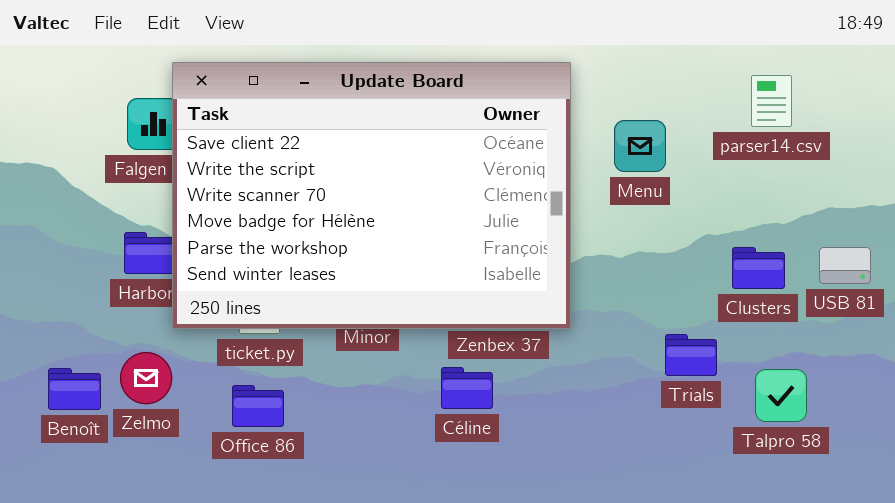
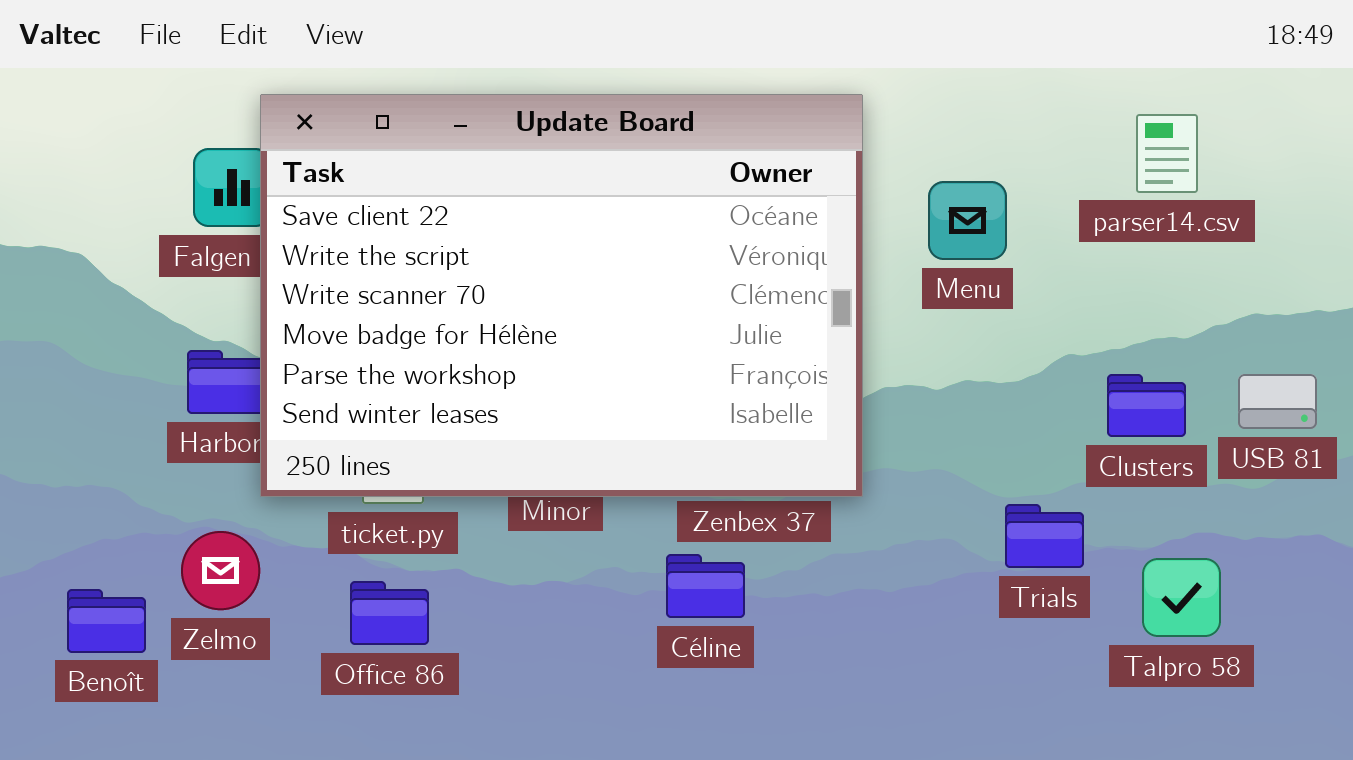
Benoît: [48,368,101,410] -> [67,589,146,653], moved

